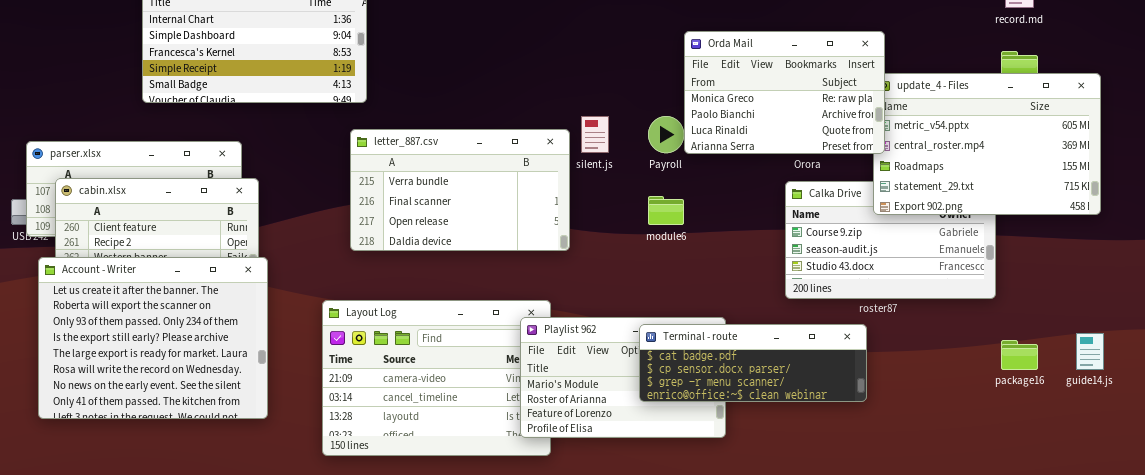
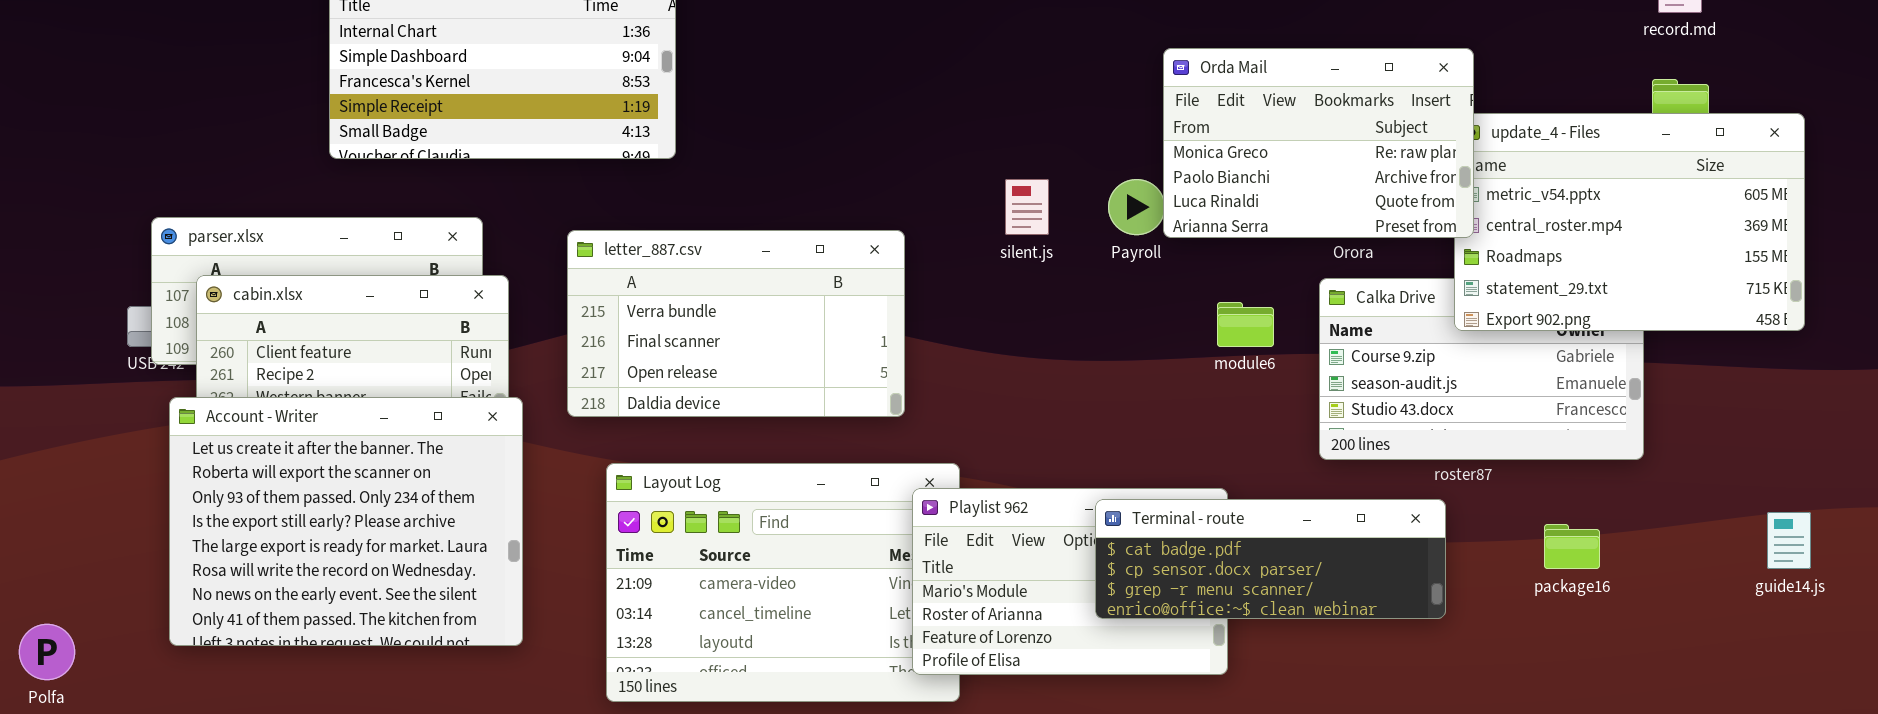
letter_887.csv: [350,129,570,251] -> [567,230,905,417], moved
module6: [648,196,684,225] -> [1217,302,1274,347], moved
package16: [1001,340,1038,370] -> [1544,524,1600,569], moved

